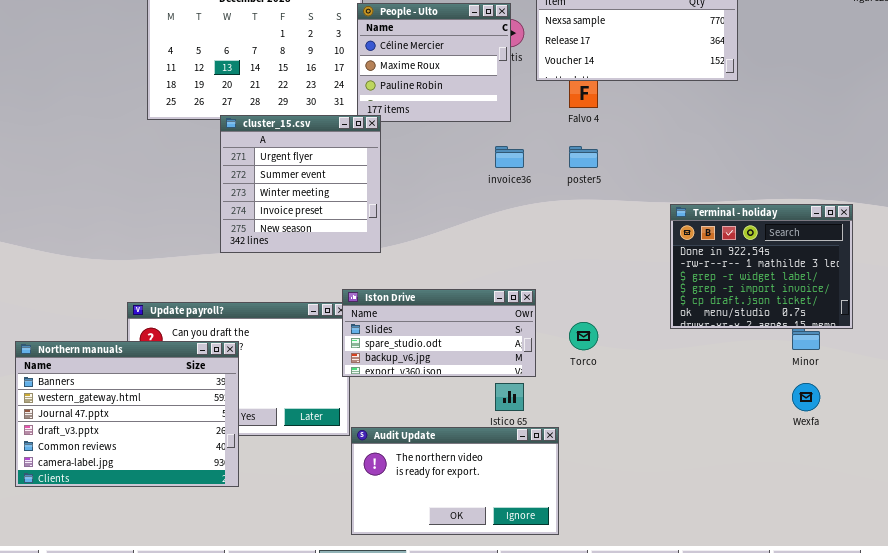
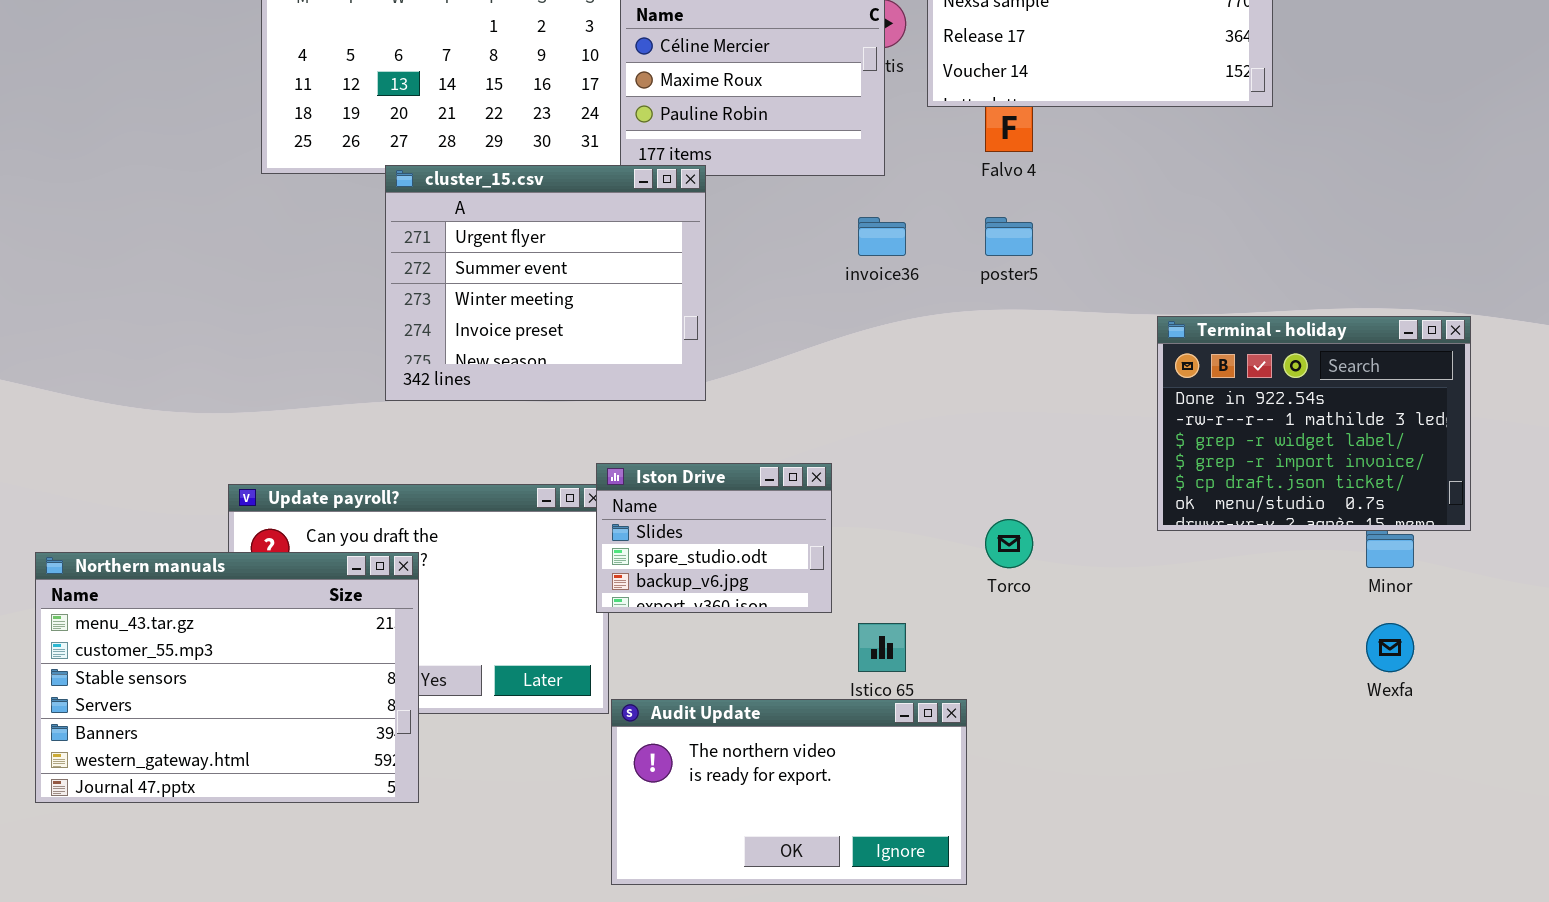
cluster_15.csv: [220,115,381,253] -> [385,165,706,401], resized
Iston Drive: [342,289,536,377] -> [596,463,832,613], resized
Northern manuals: [15,341,239,487] -> [35,552,419,803], scrolled up 4 rows

